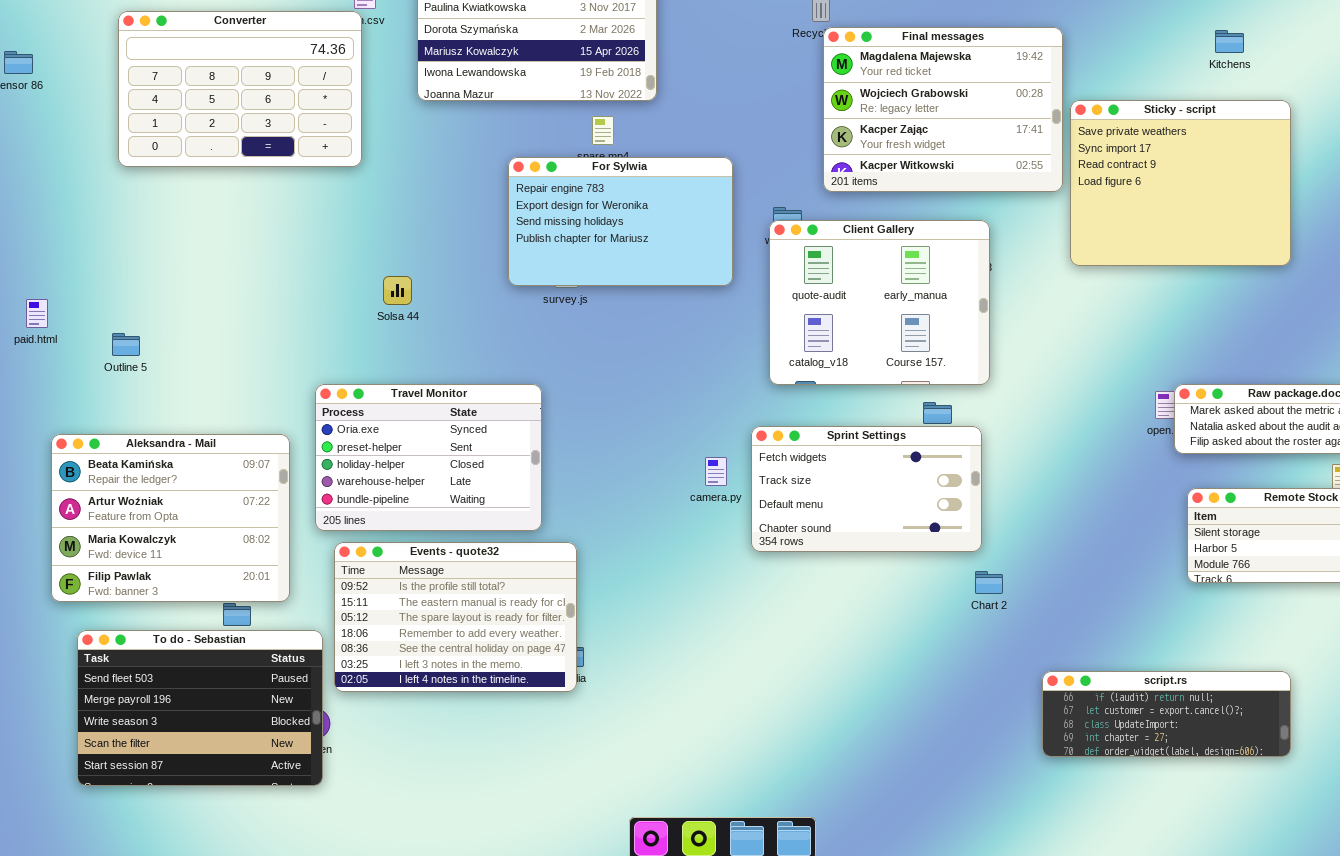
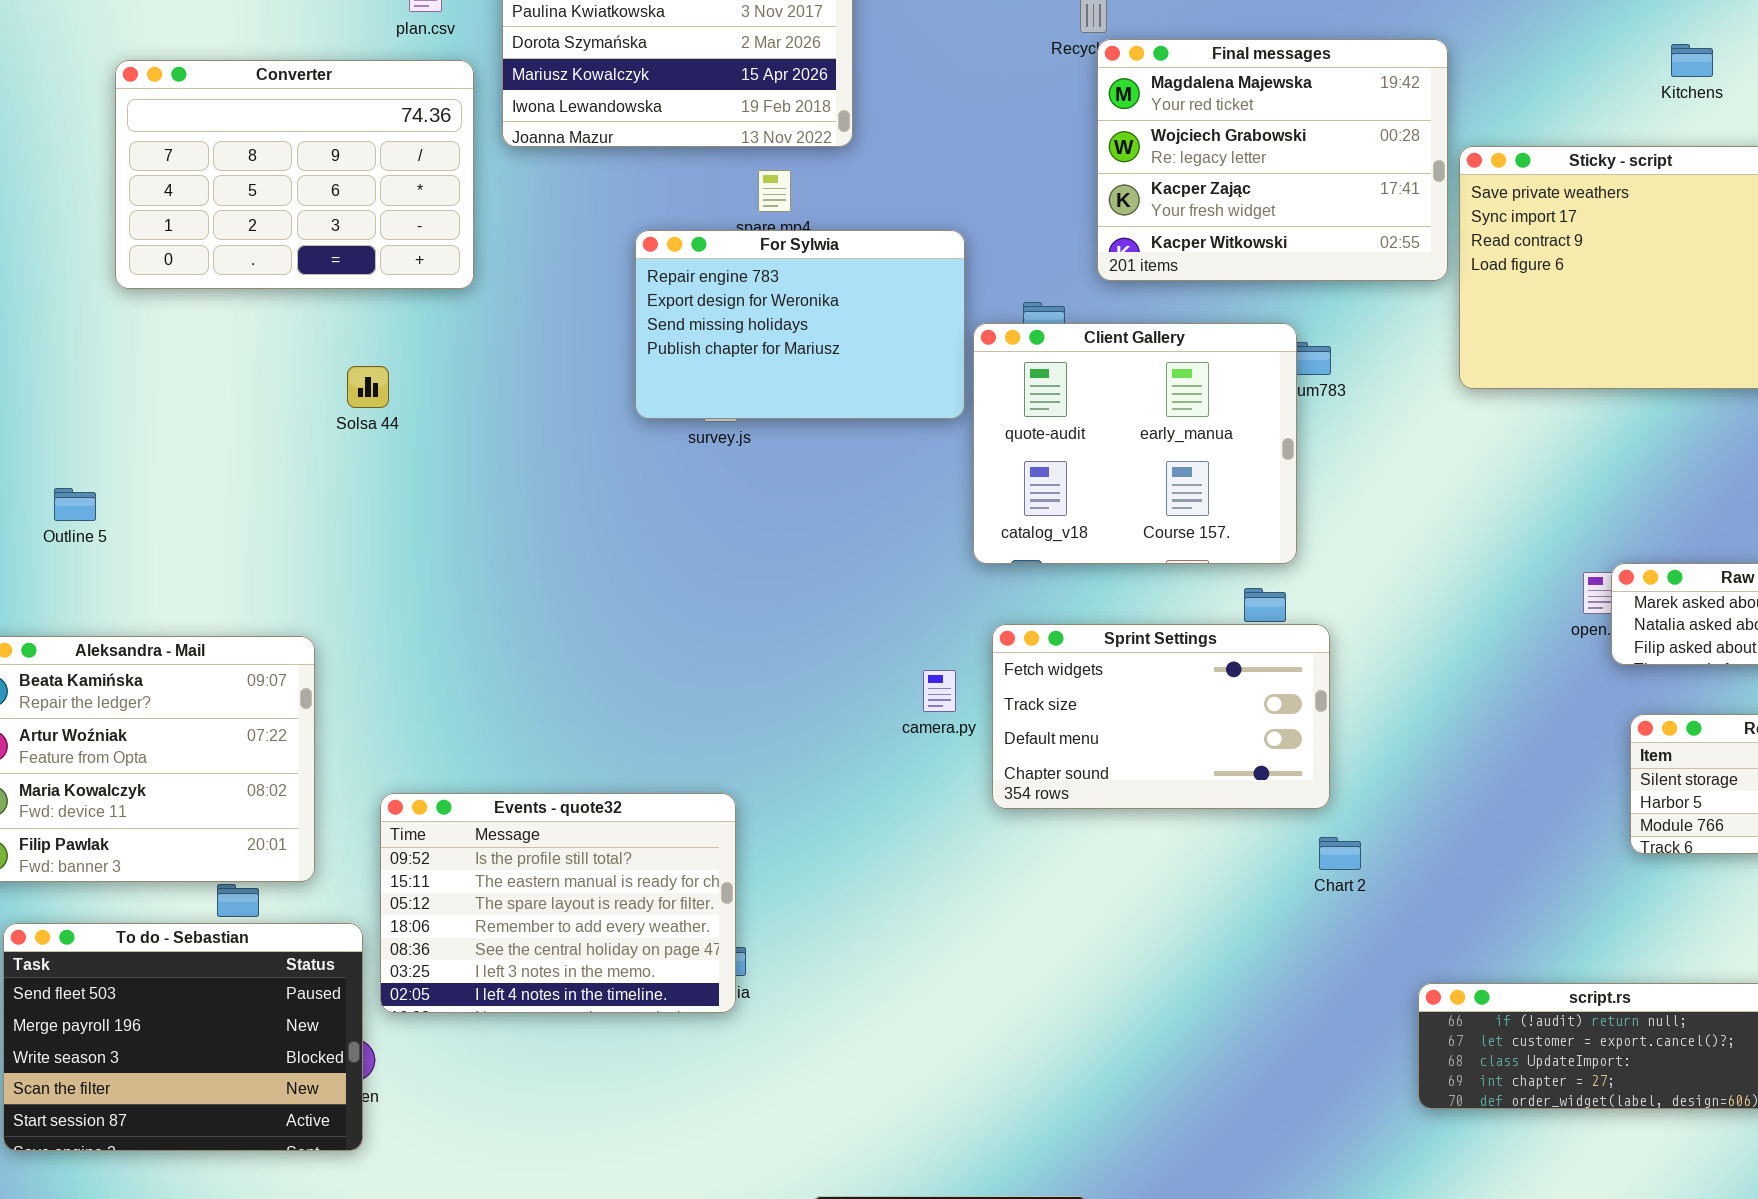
Converter: [118,11,362,167] -> [115,60,474,289], moved
Client Gallery: [769,220,990,385] -> [973,323,1297,564], moved
Solsa 44: [383,276,412,305] -> [347,366,389,408], moved
Travel Monitor: [315,384,542,531] -> none, closed

